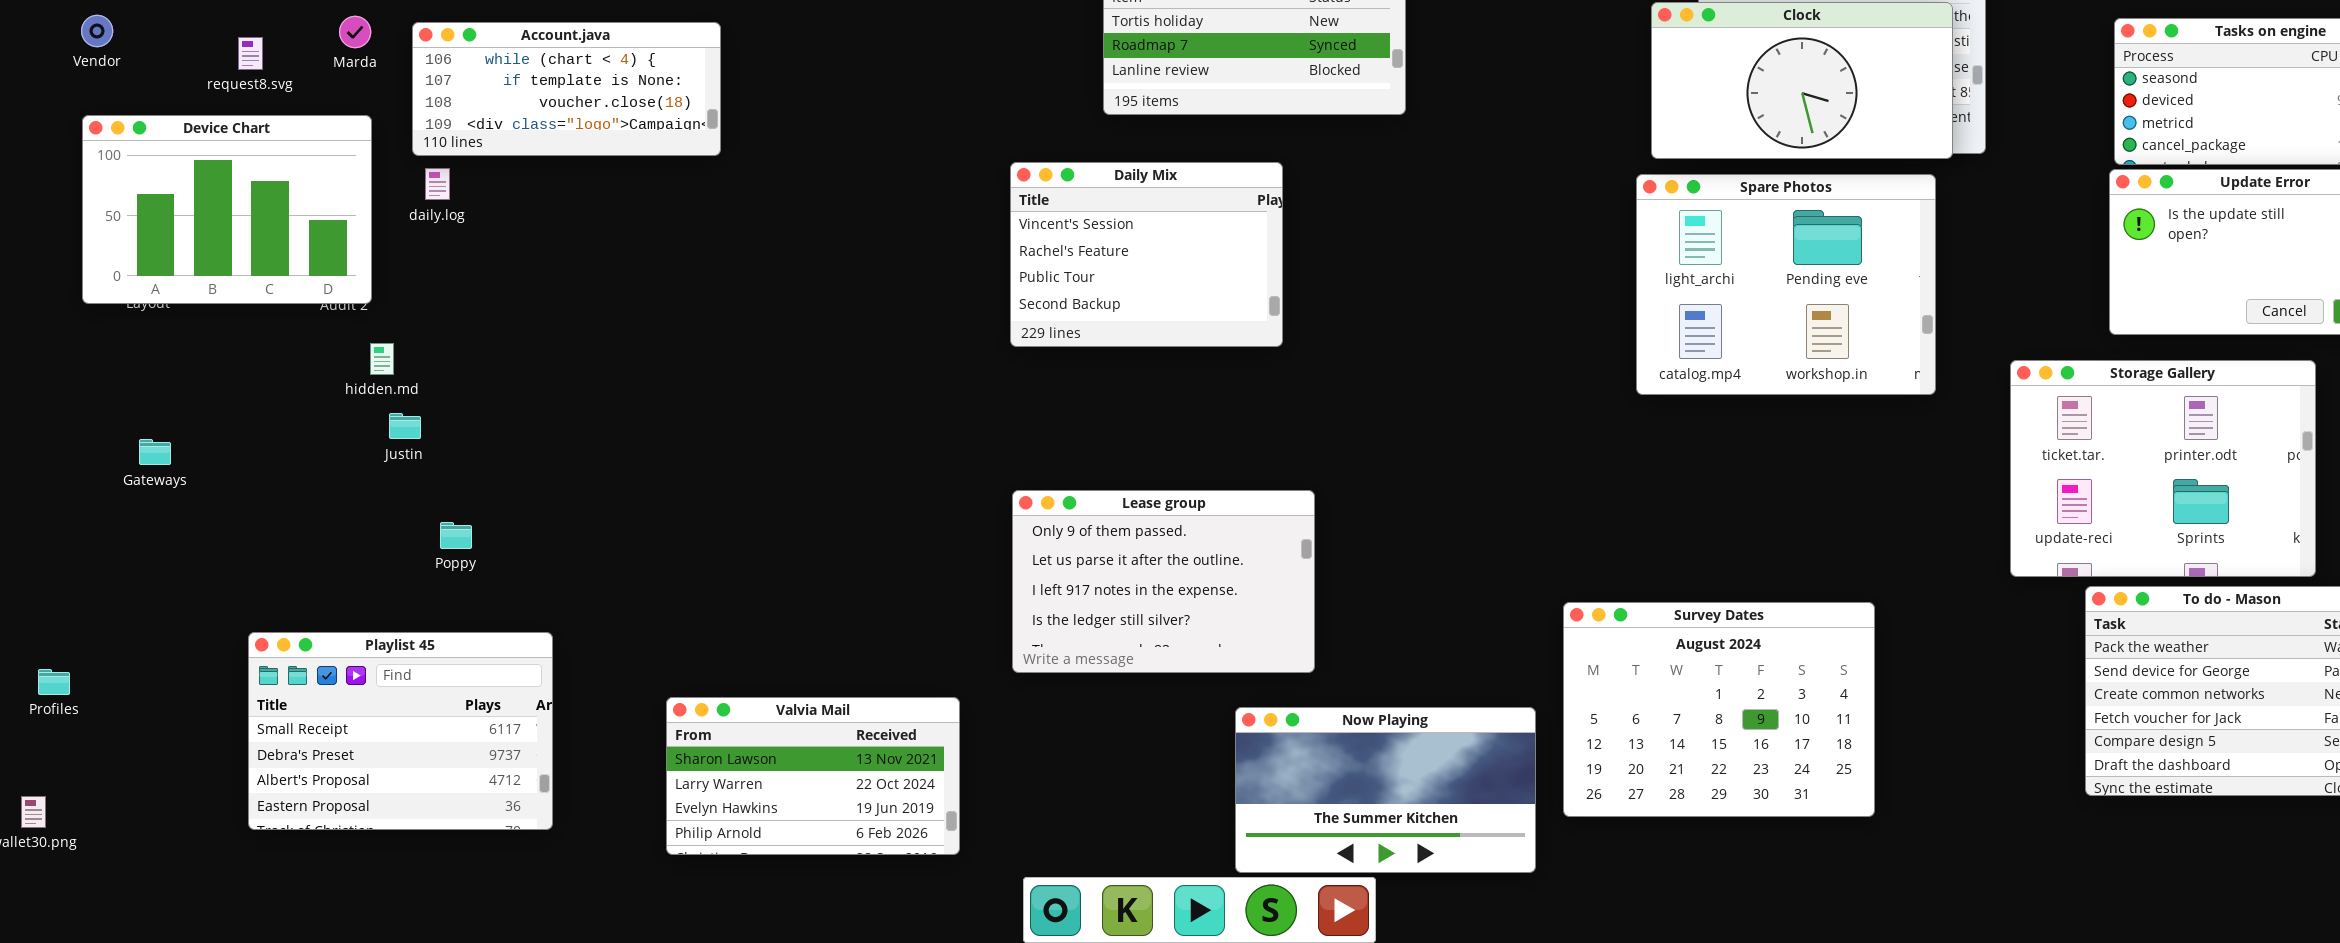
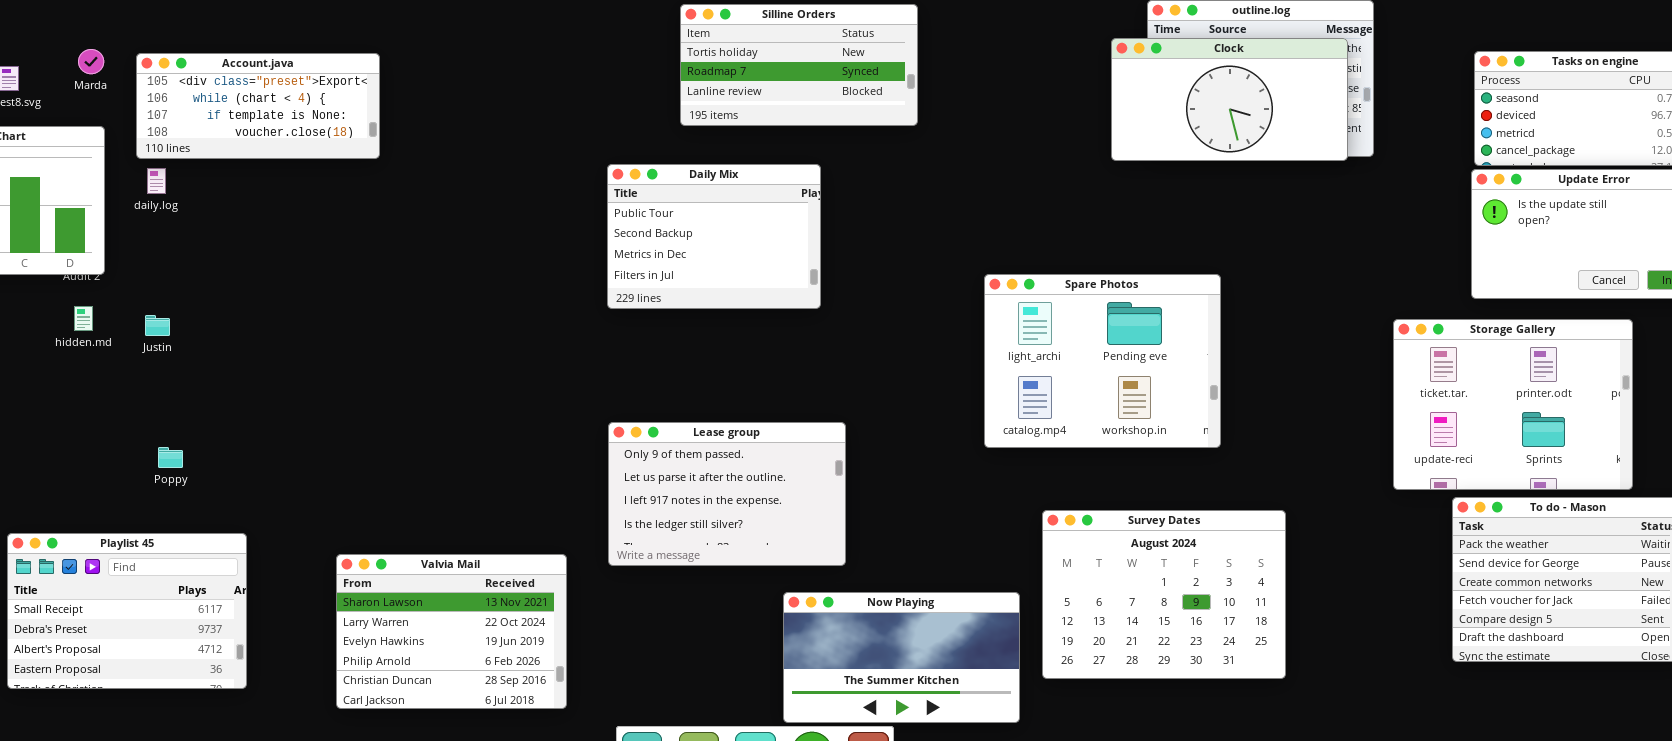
Account.java: [412,22,721,156] -> [136,53,380,159], scrolled up 1 row
Daily Mix: [1010,162,1283,347] -> [607,164,821,309], scrolled down 2 rows
Spare Photos: [1636,174,1936,395] -> [984,274,1221,448], moved
hidden.md: [370,343,394,375] -> [74,306,93,331], moved
Justin: [389,413,421,439] -> [145,315,170,336], moved
Valvia Mail: [666,697,960,855] -> [336,554,567,709], resized

